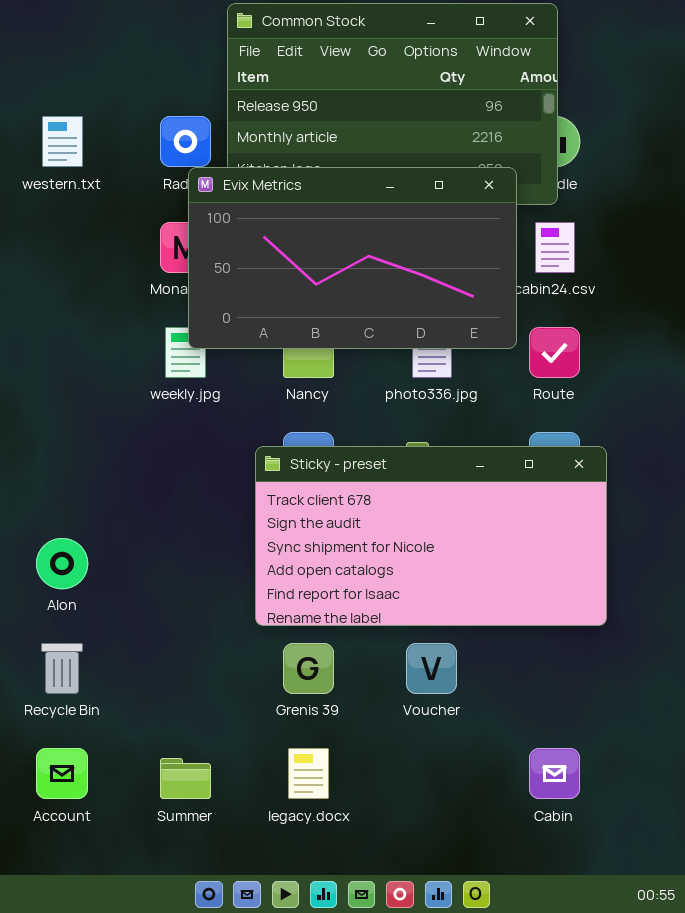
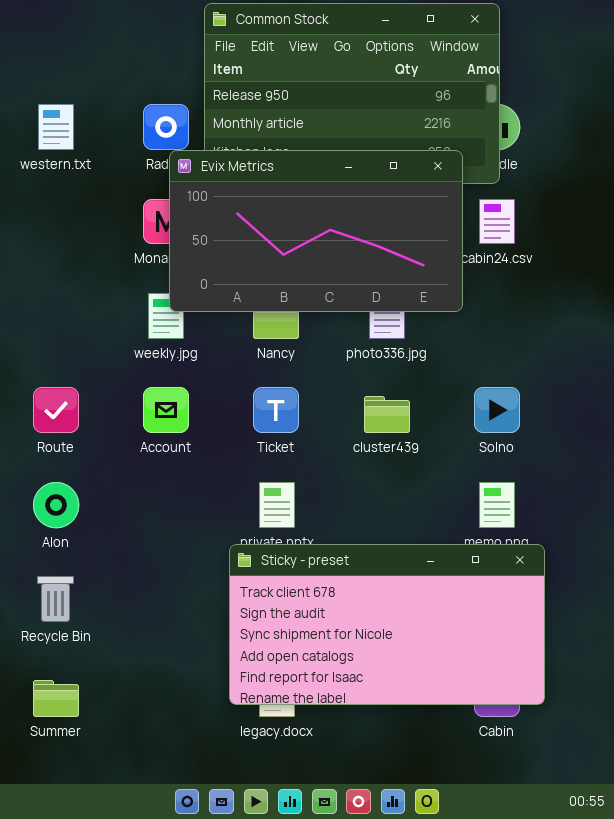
Route: [529,327,580,378] -> [33,387,79,433], moved
Sticky - preset: [255,446,607,626] -> [229,544,545,705], moved
Account: [36,748,88,799] -> [143,387,189,433], moved
Summer: [160,758,211,799] -> [33,680,79,717], moved

